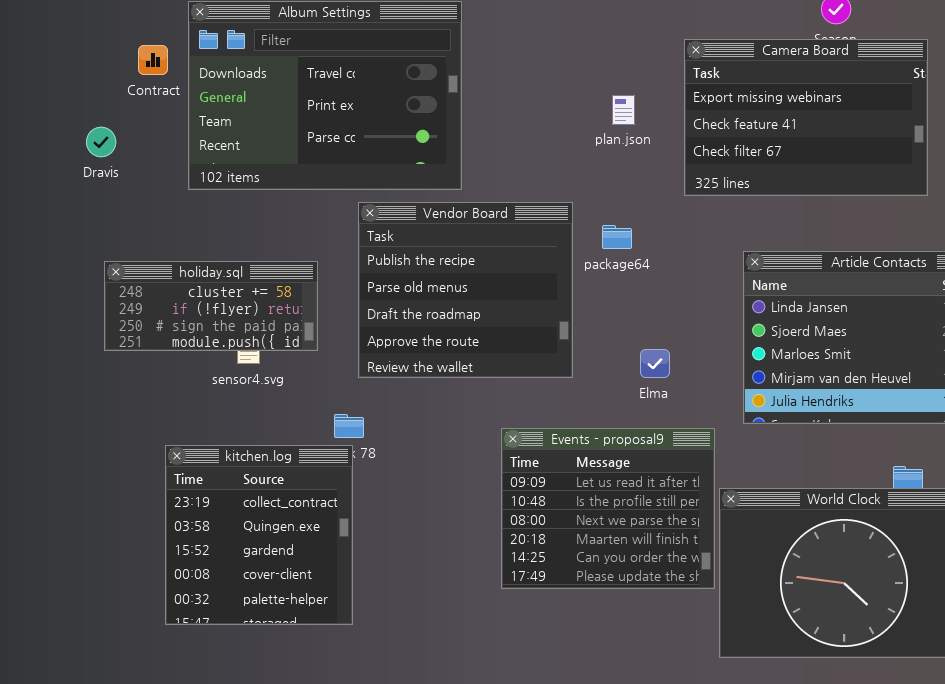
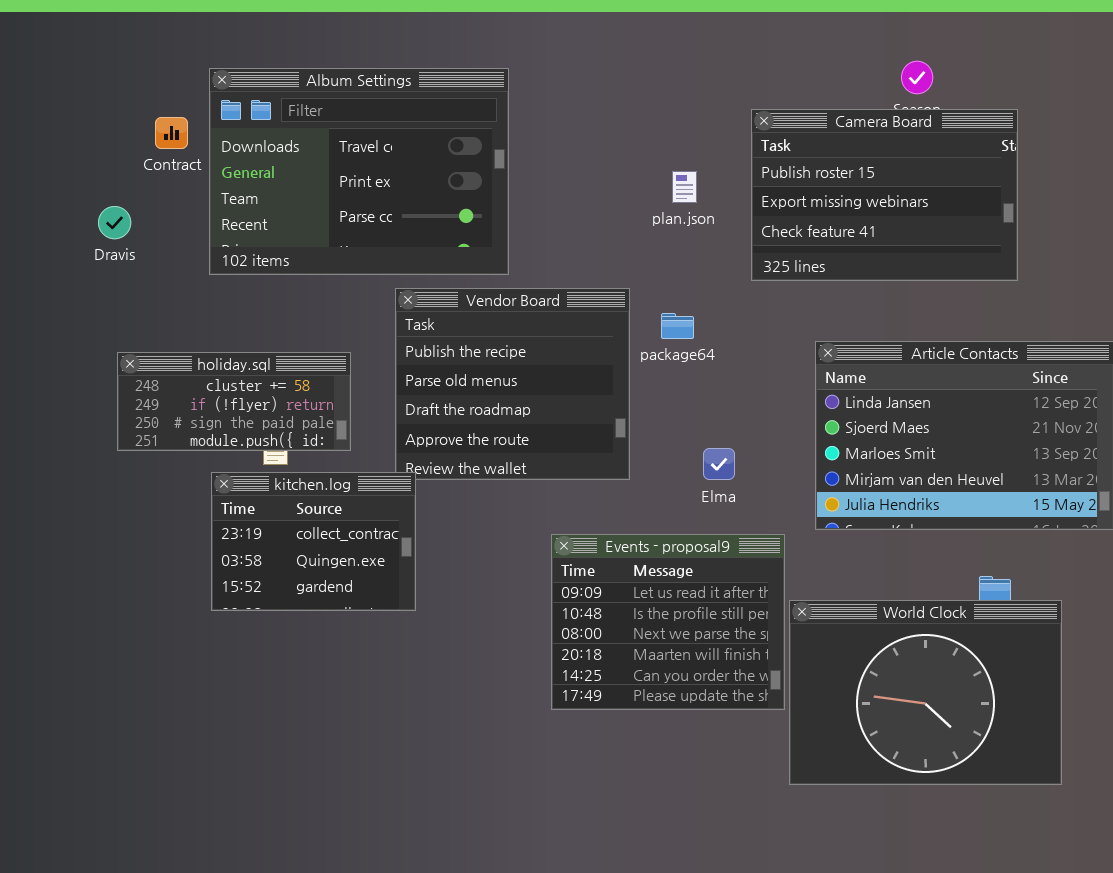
Camera Board: [684,39,928,196] -> [751,109,1018,281], scrolled up 1 row
kitchen.log: [165,445,353,625] -> [211,472,416,611], moved, resized

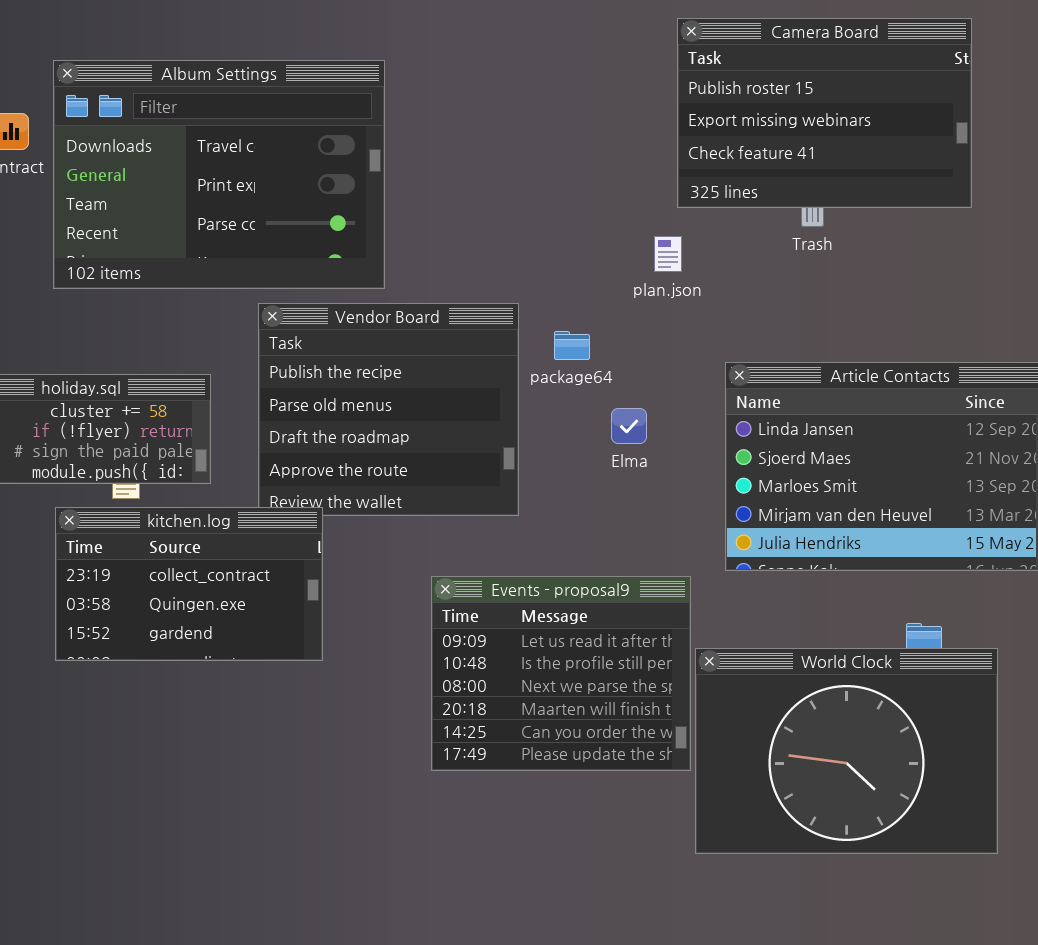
Camera Board: [751,109,1018,281] -> [677,18,972,208], moved
plan.json: [672,171,697,203] -> [654,236,682,272], moved
Elma: [703,448,735,480] -> [611,408,647,444], moved
kitchen.log: [211,472,416,611] -> [55,507,323,661], resized

